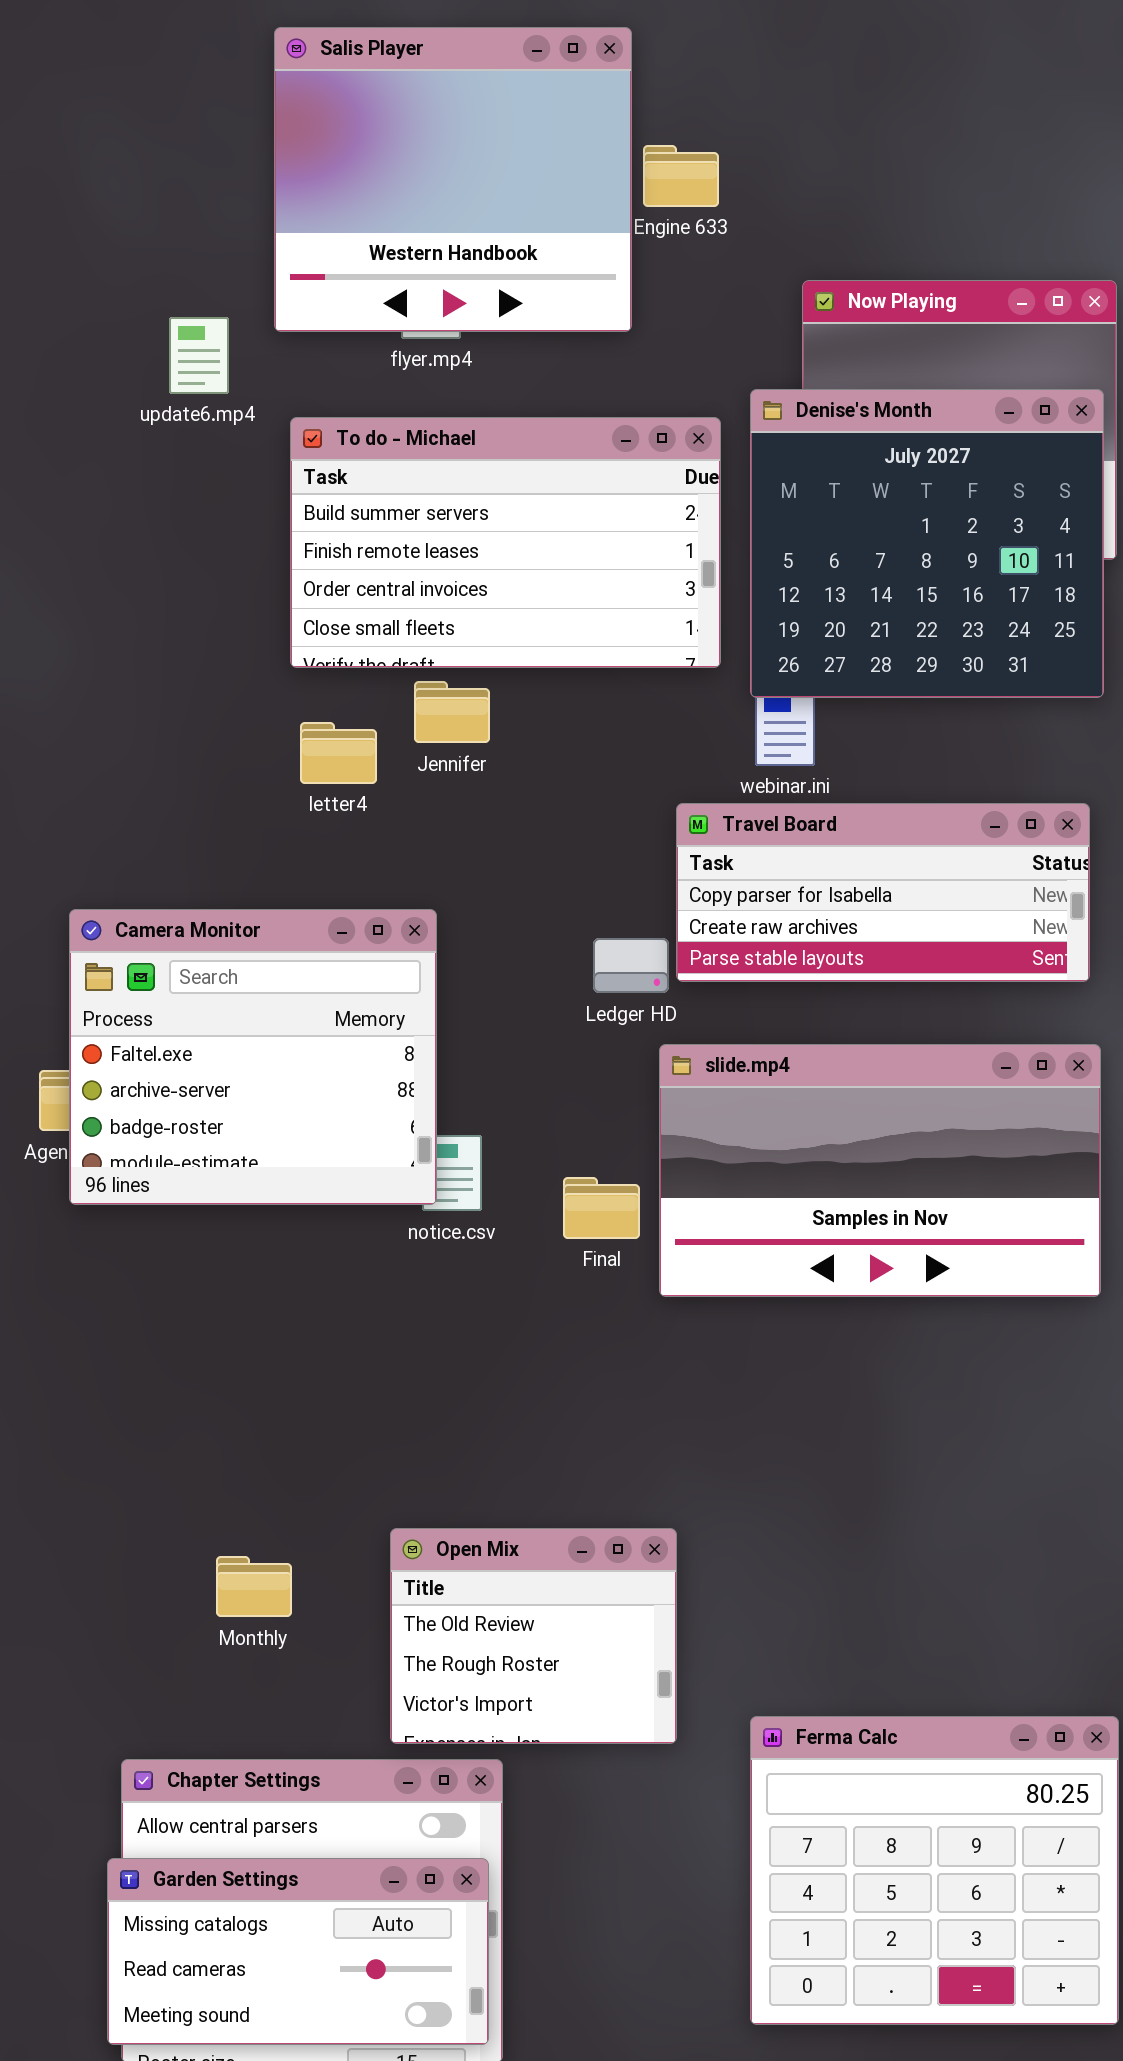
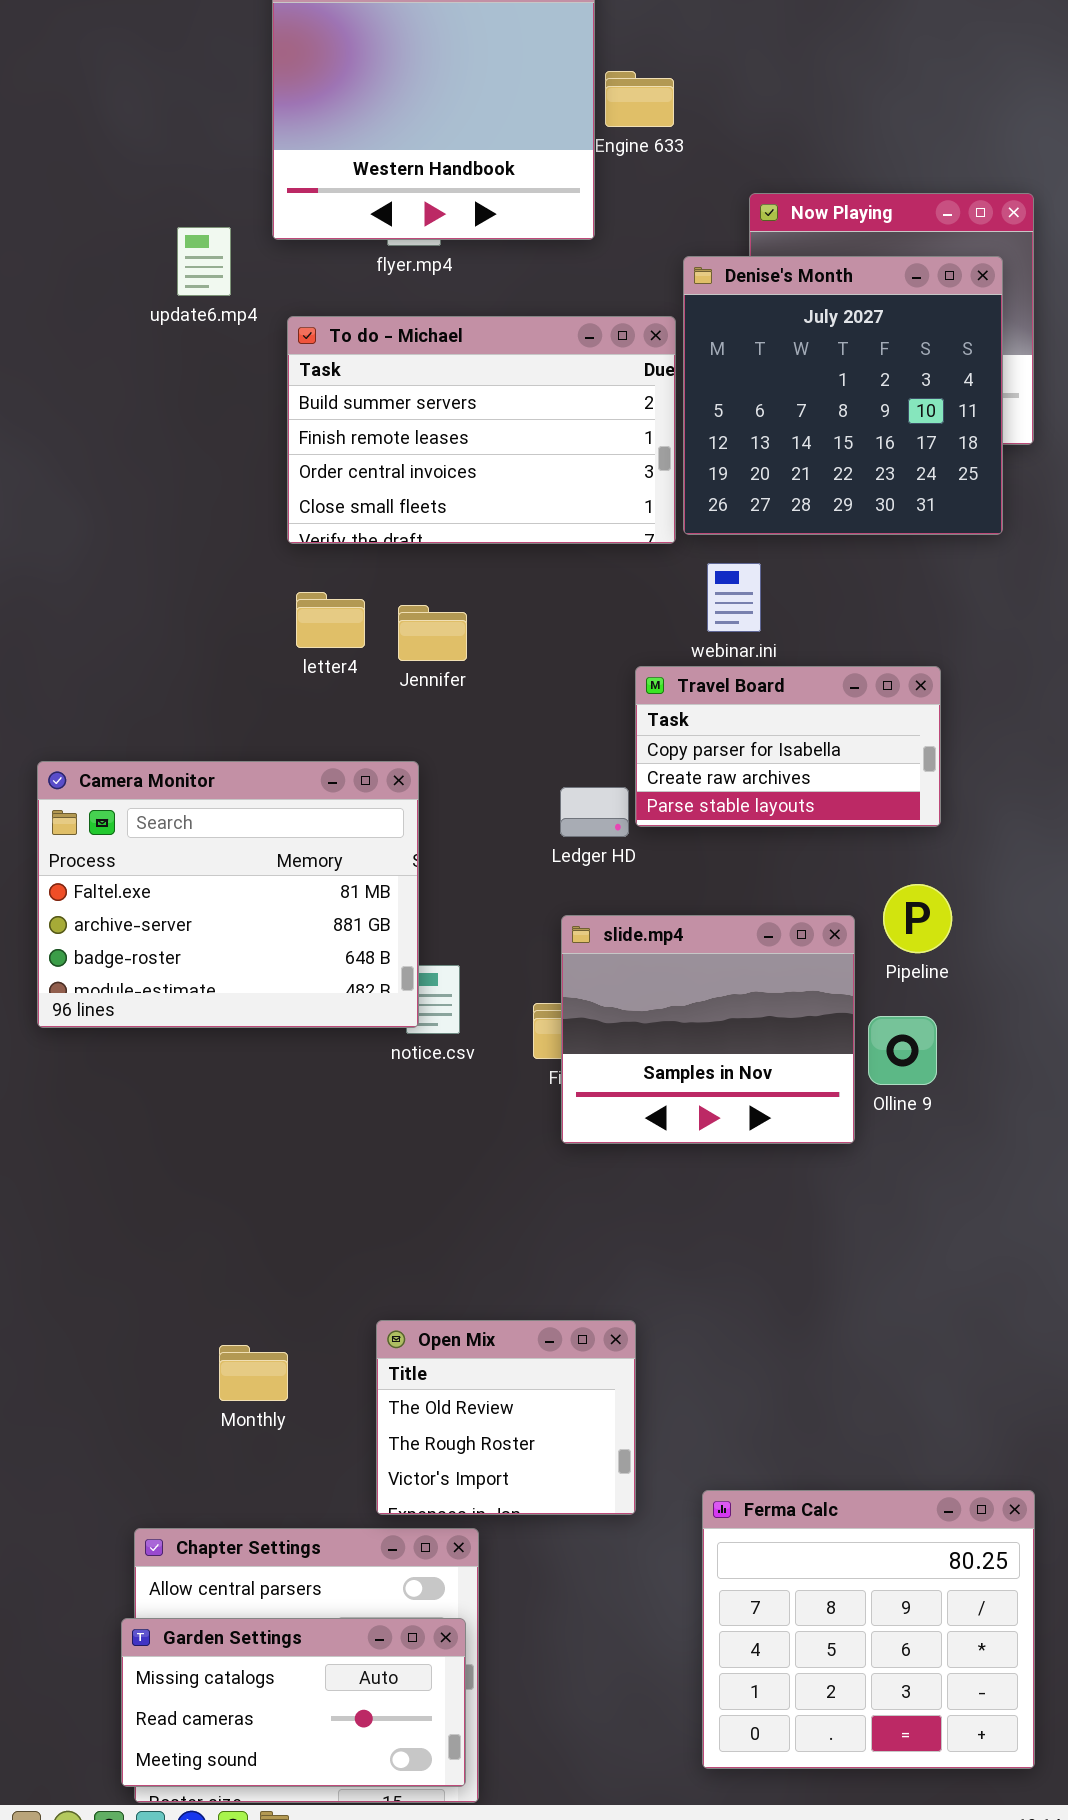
Denise's Month: [750,389,1104,698] -> [683,256,1003,535], moved
Jennifer: [414,681,490,743] -> [398,605,467,661], moved
Travel Board: [676,803,1090,982] -> [635,666,941,827], resized
Camera Monitor: [69,909,437,1205] -> [37,761,419,1028], resized
slide.mp4: [659,1044,1101,1297] -> [561,915,855,1144], moved, resized

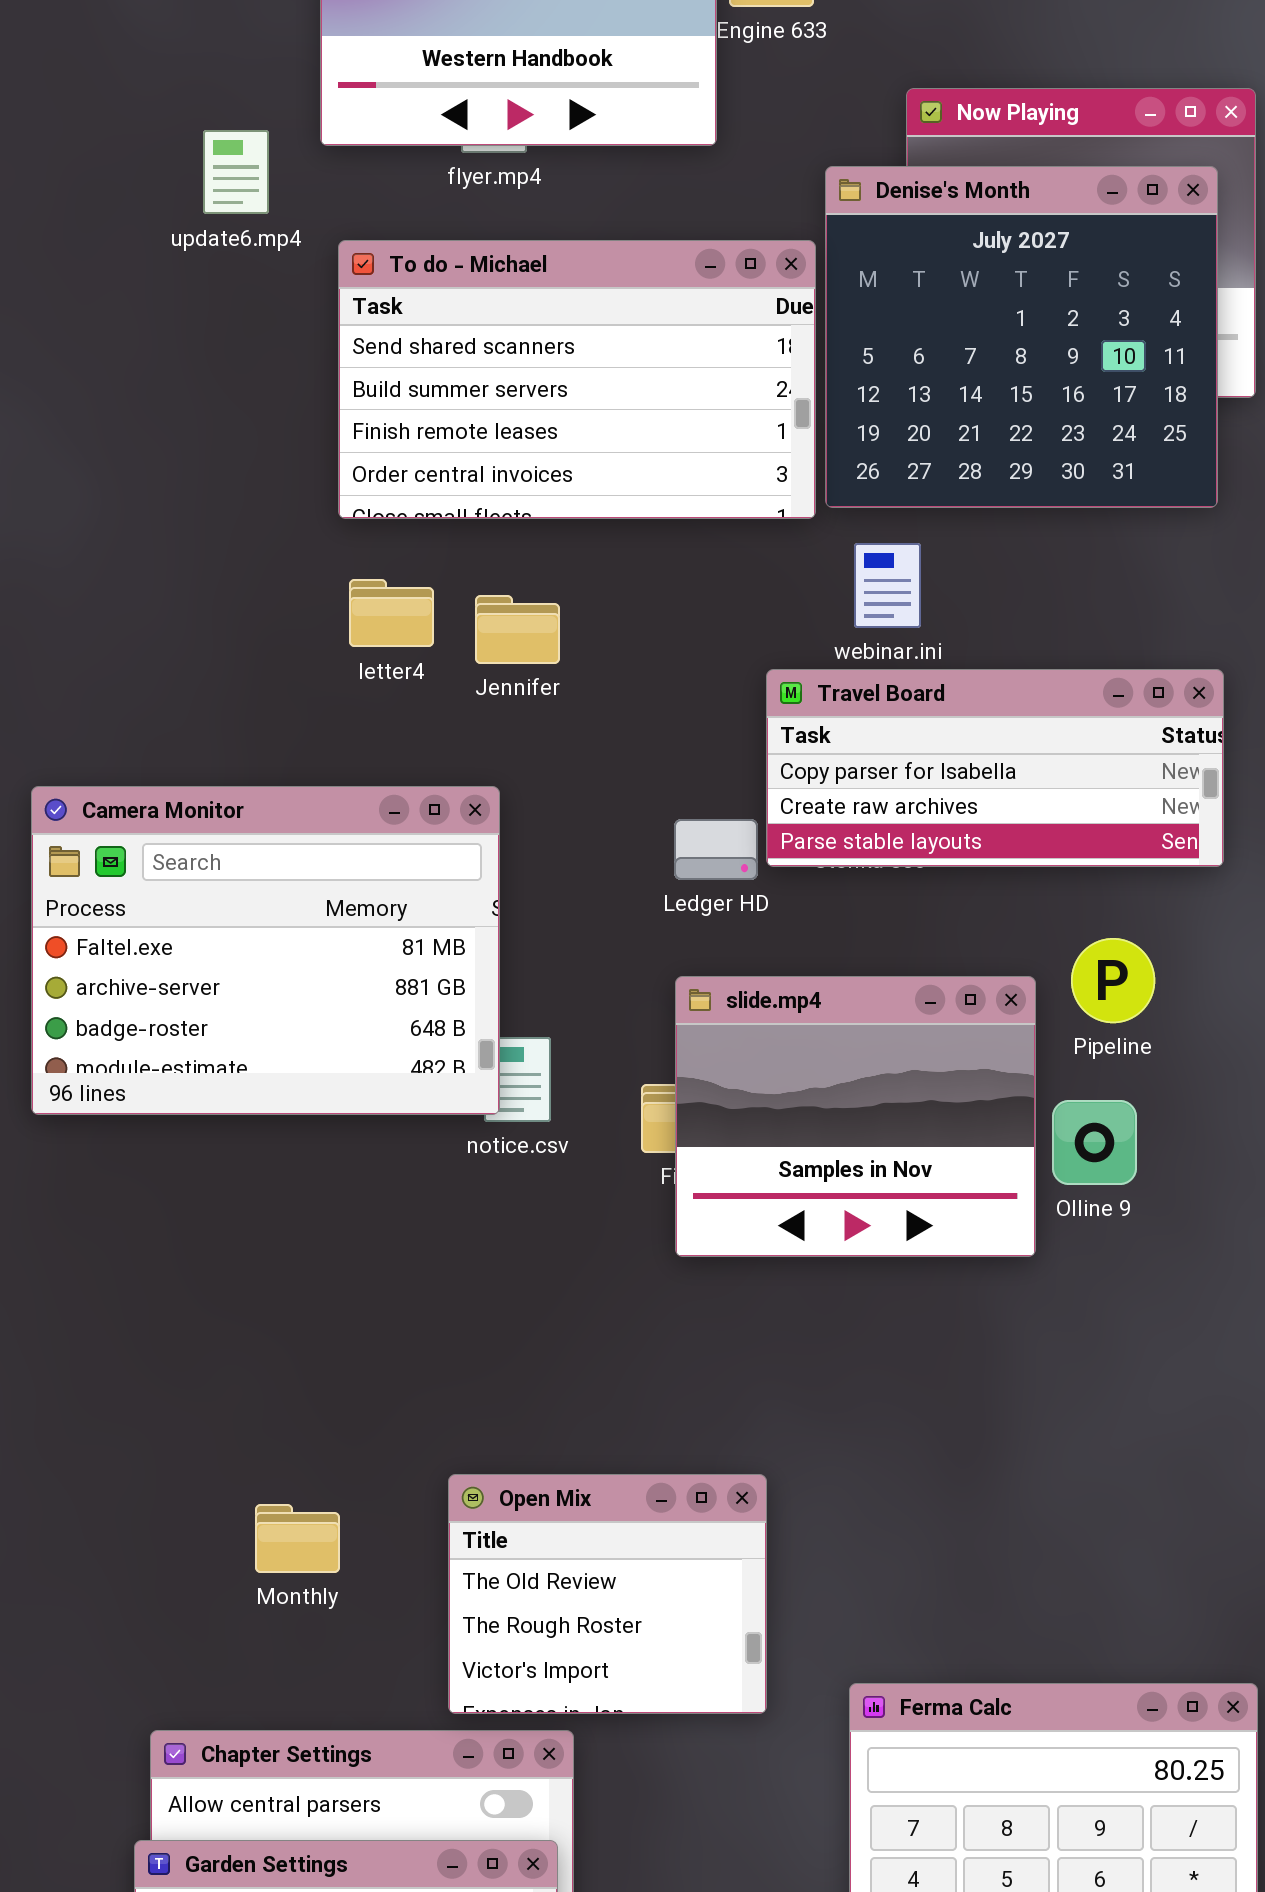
To do - Michael: [287,316,676,544] -> [338,240,816,519], scrolled up 1 row
Travel Board: [635,666,941,827] -> [766,669,1224,867], resized

